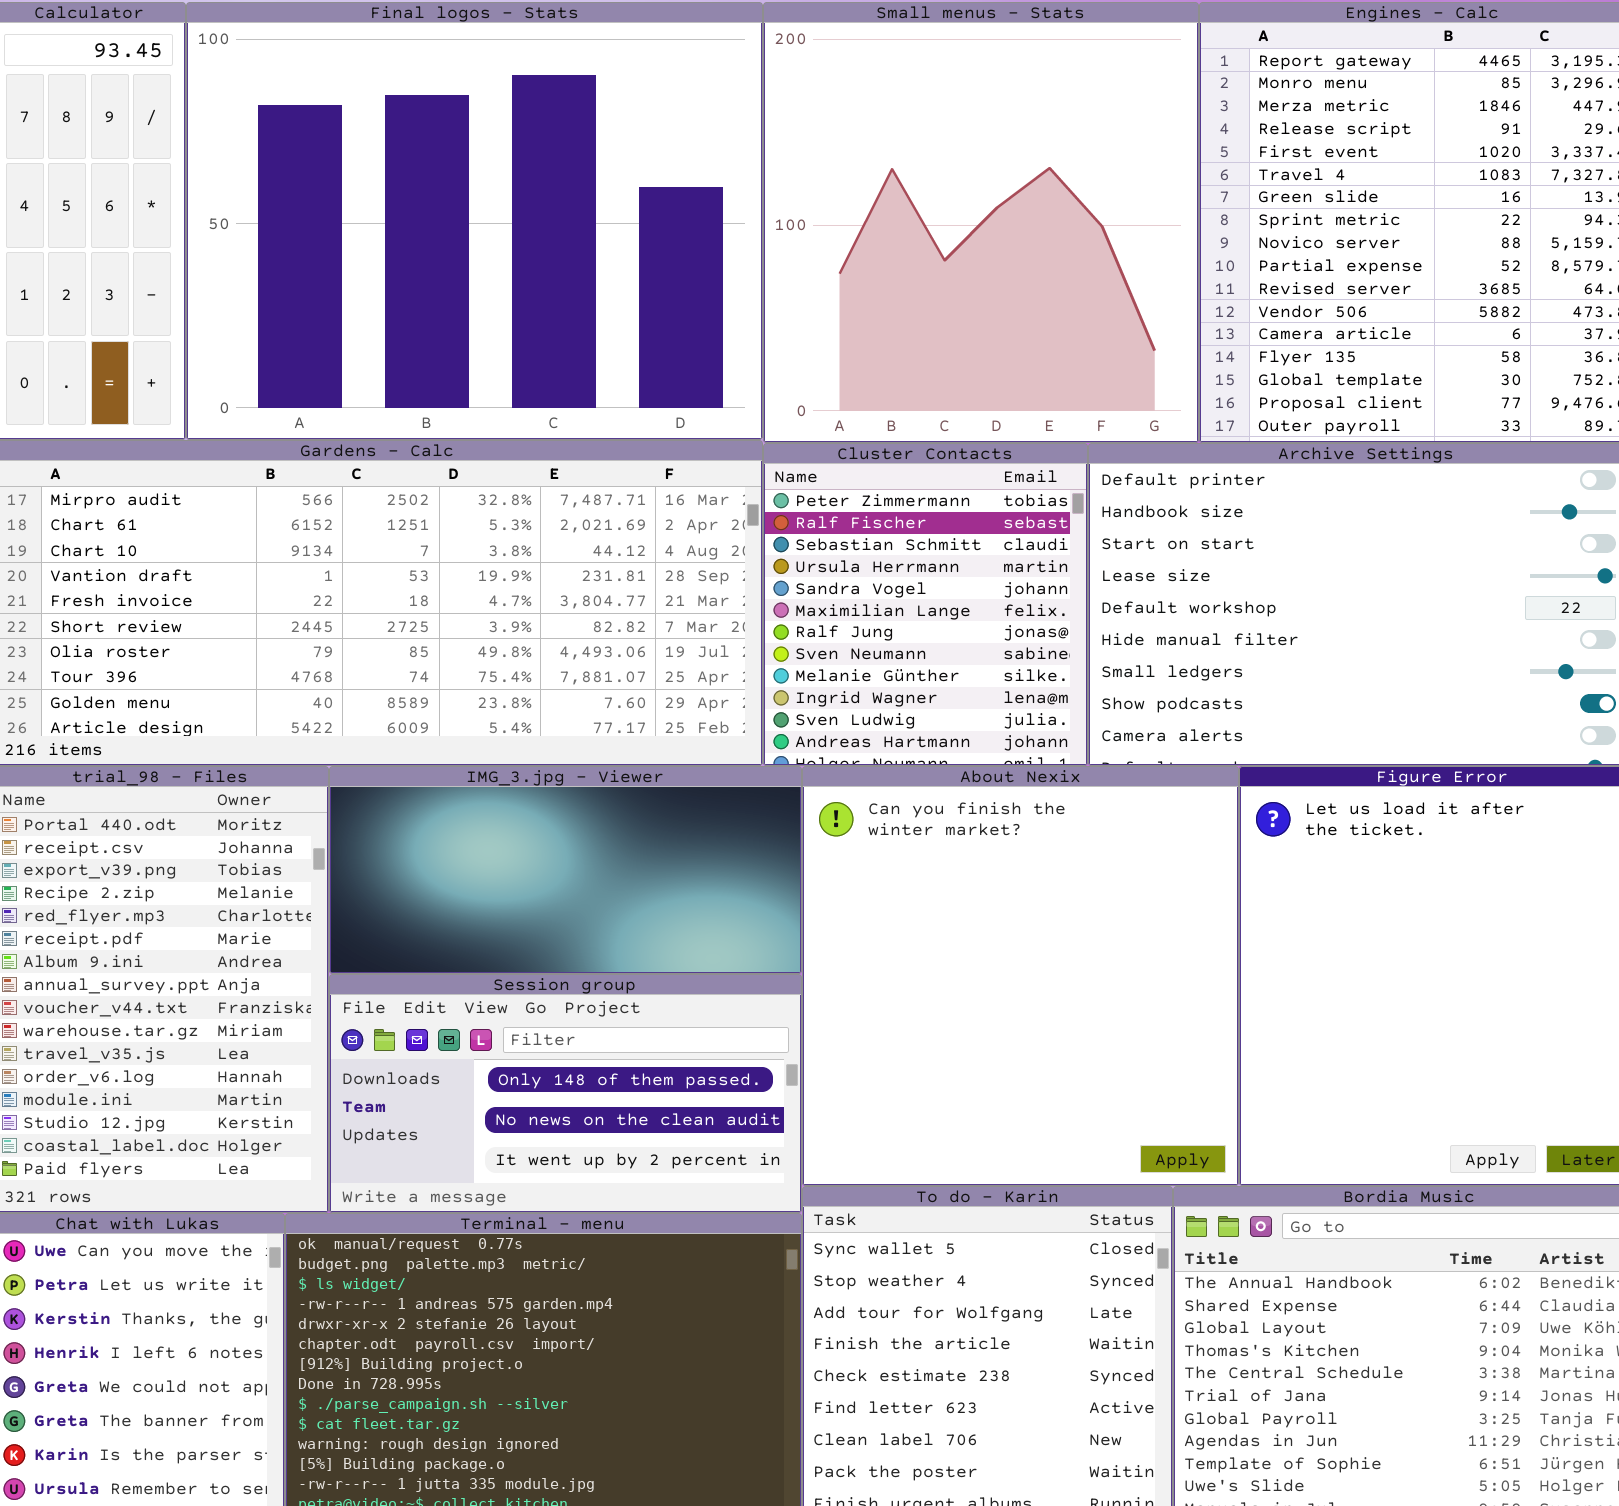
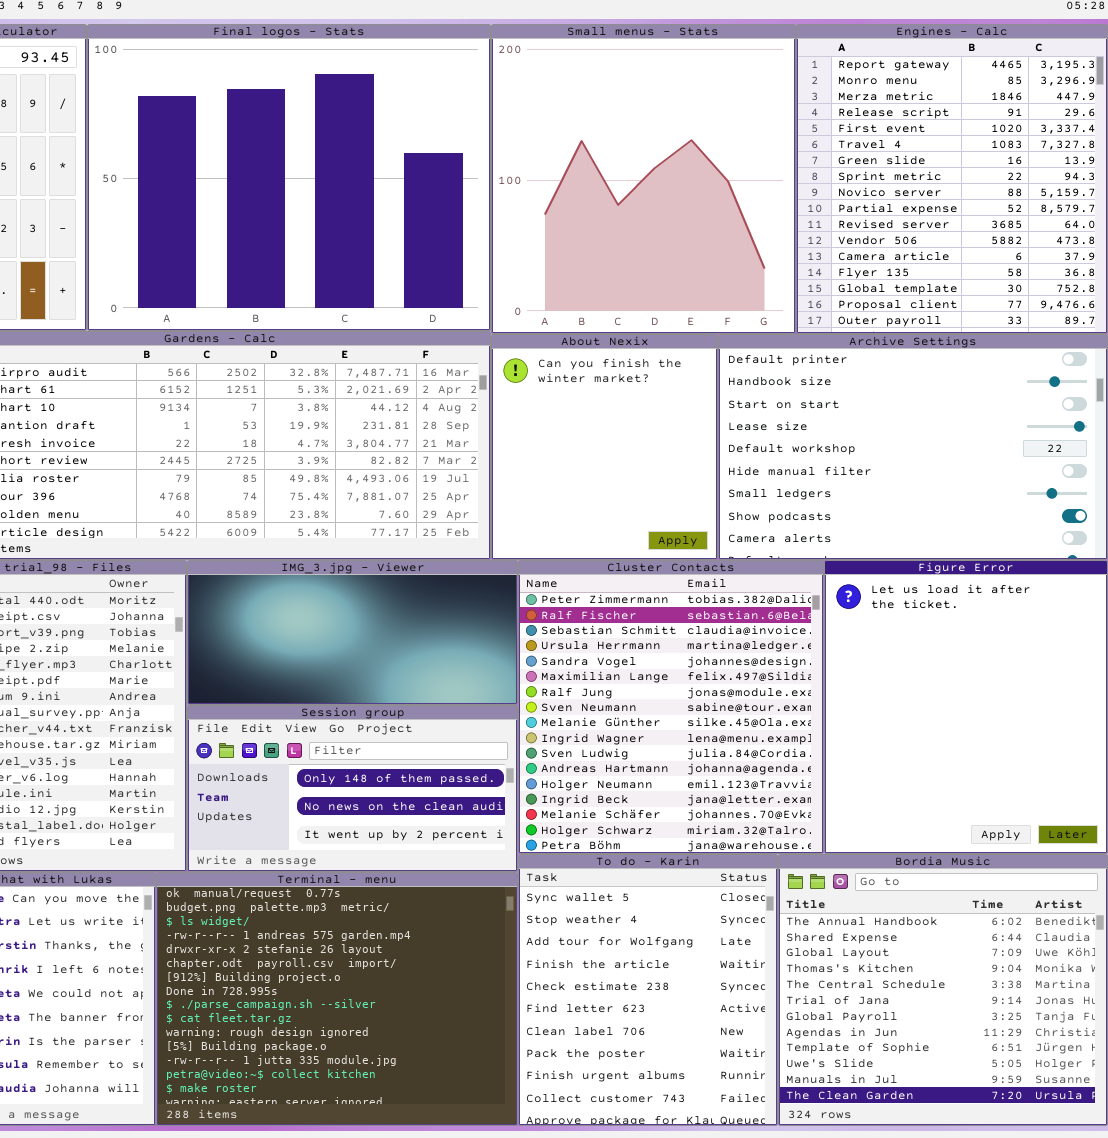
Cluster Contacts: [763,443,1088,766] -> [518,560,824,854], moved, resized
About Nexix: [802,766,1239,1186] -> [491,334,718,560], moved, resized

